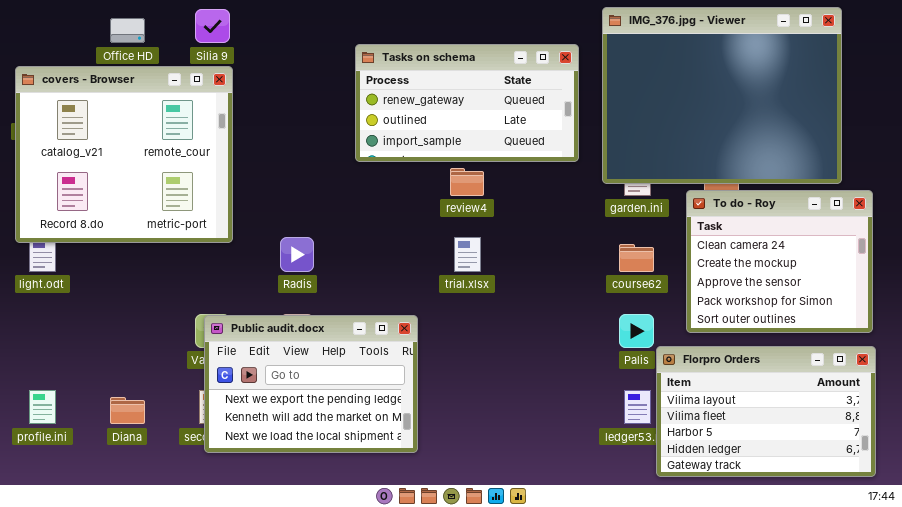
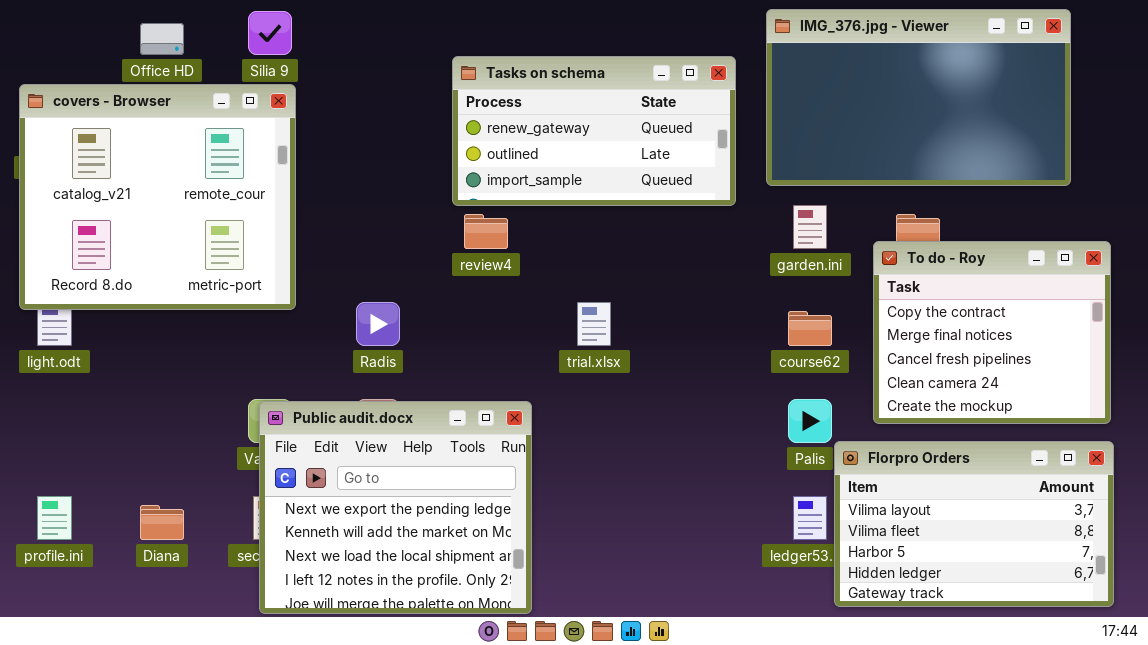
IMG_376.jpg - Viewer: [602,7,842,184] -> [766,9,1071,186], resized
review4: [450,168,484,196] -> [464,214,508,249], moved
To do - Roy: [686,190,873,333] -> [873,241,1111,424], scrolled up 3 rows
Public audit.docx: [204,315,418,453] -> [259,401,532,614], resized

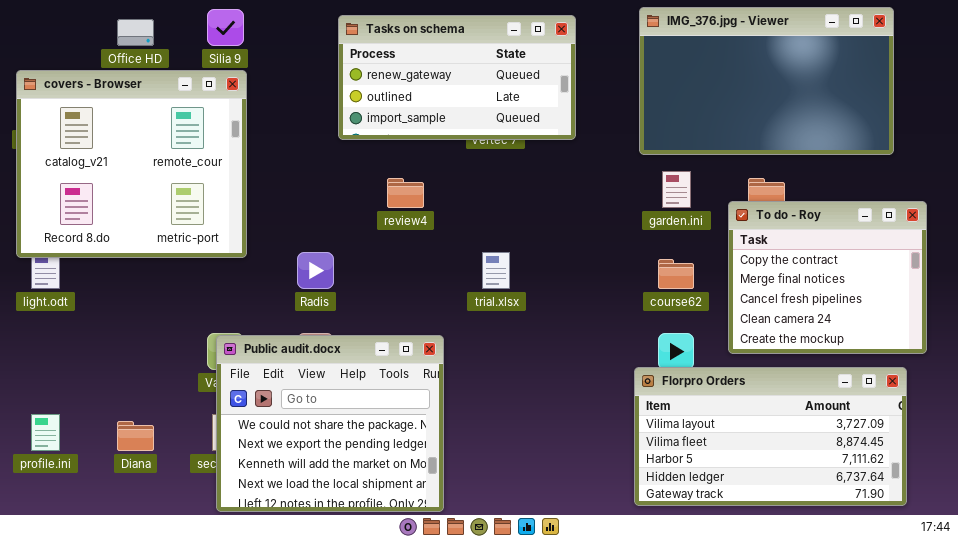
Tasks on schema: [452,56,736,206] -> [338,15,576,140], moved
Public audit.docx: [259,401,532,614] -> [216,335,444,512], scrolled up 1 row
Florpro Orders: [834,441,1114,607] -> [634,367,907,506], moved, resized

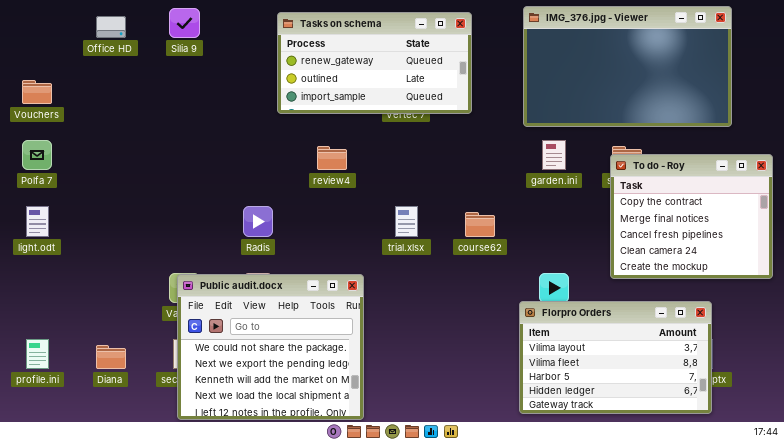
covers - Browser: [16,70,247,258] -> none, closed
To do - Roy: [728,201,927,354] -> [610,154,773,279], moved
course62: [658,259,694,289] -> [465,212,495,237], moved
Florpro Orders: [634,367,907,506] -> [519,301,712,414], resized

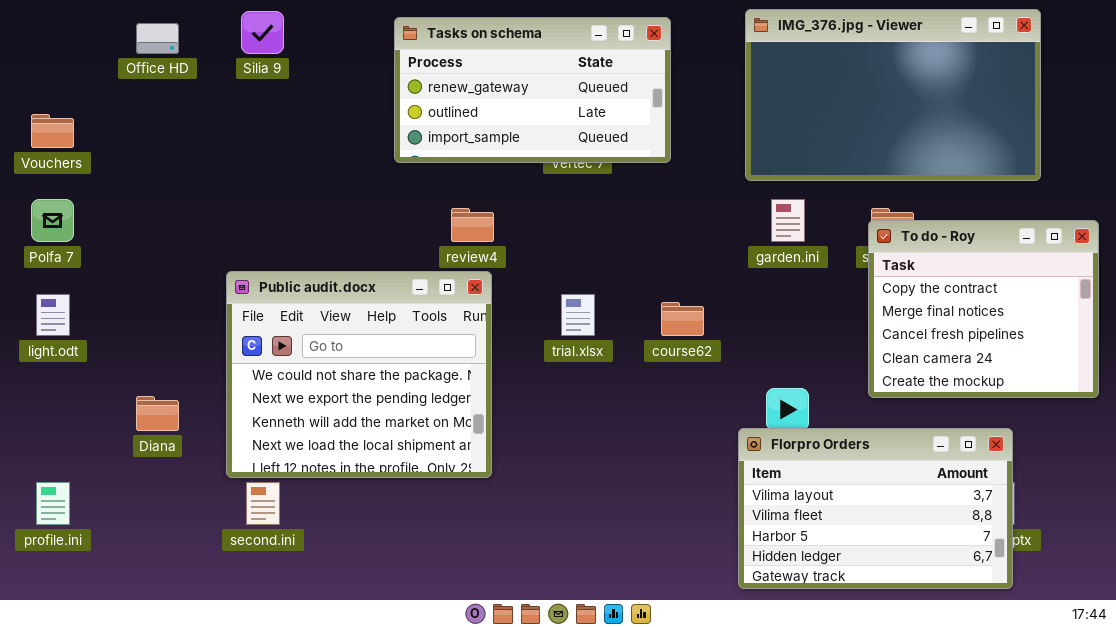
Public audit.docx: [177,274,364,420] -> [226,271,492,478], moved
Diana: [96,345,126,369] -> [136,396,179,431], moved

